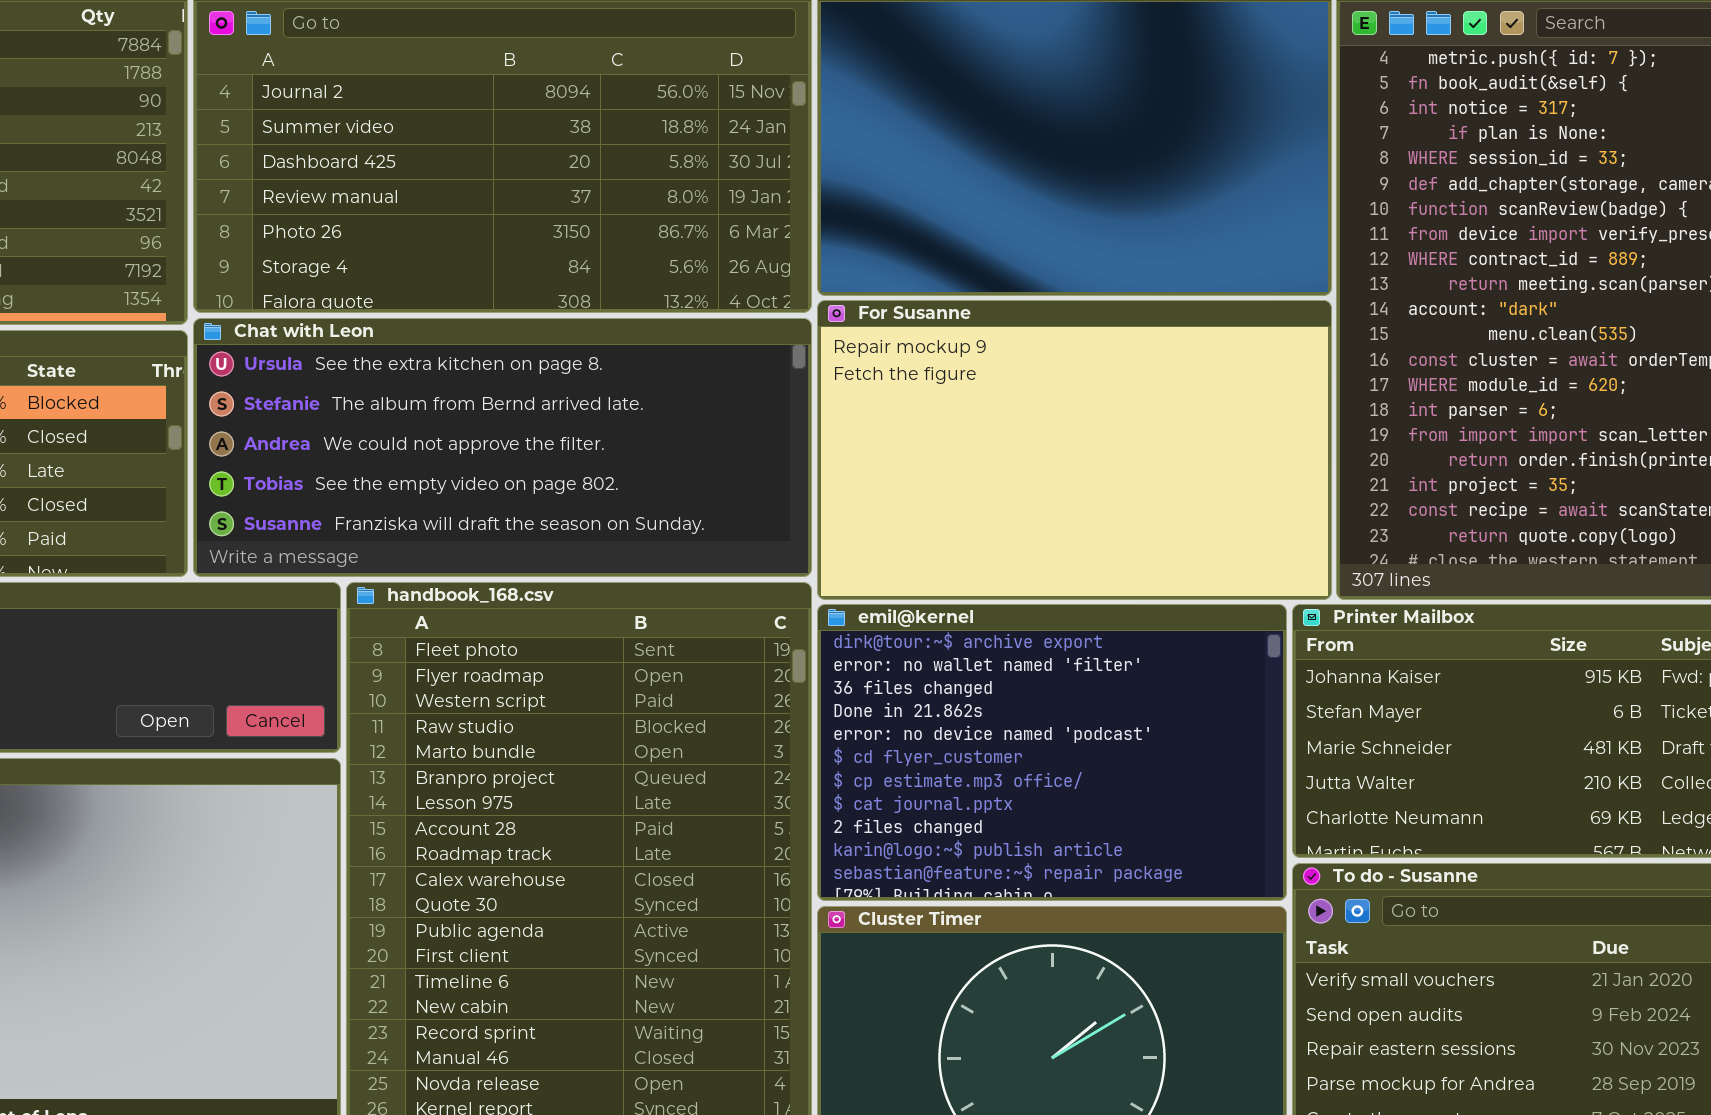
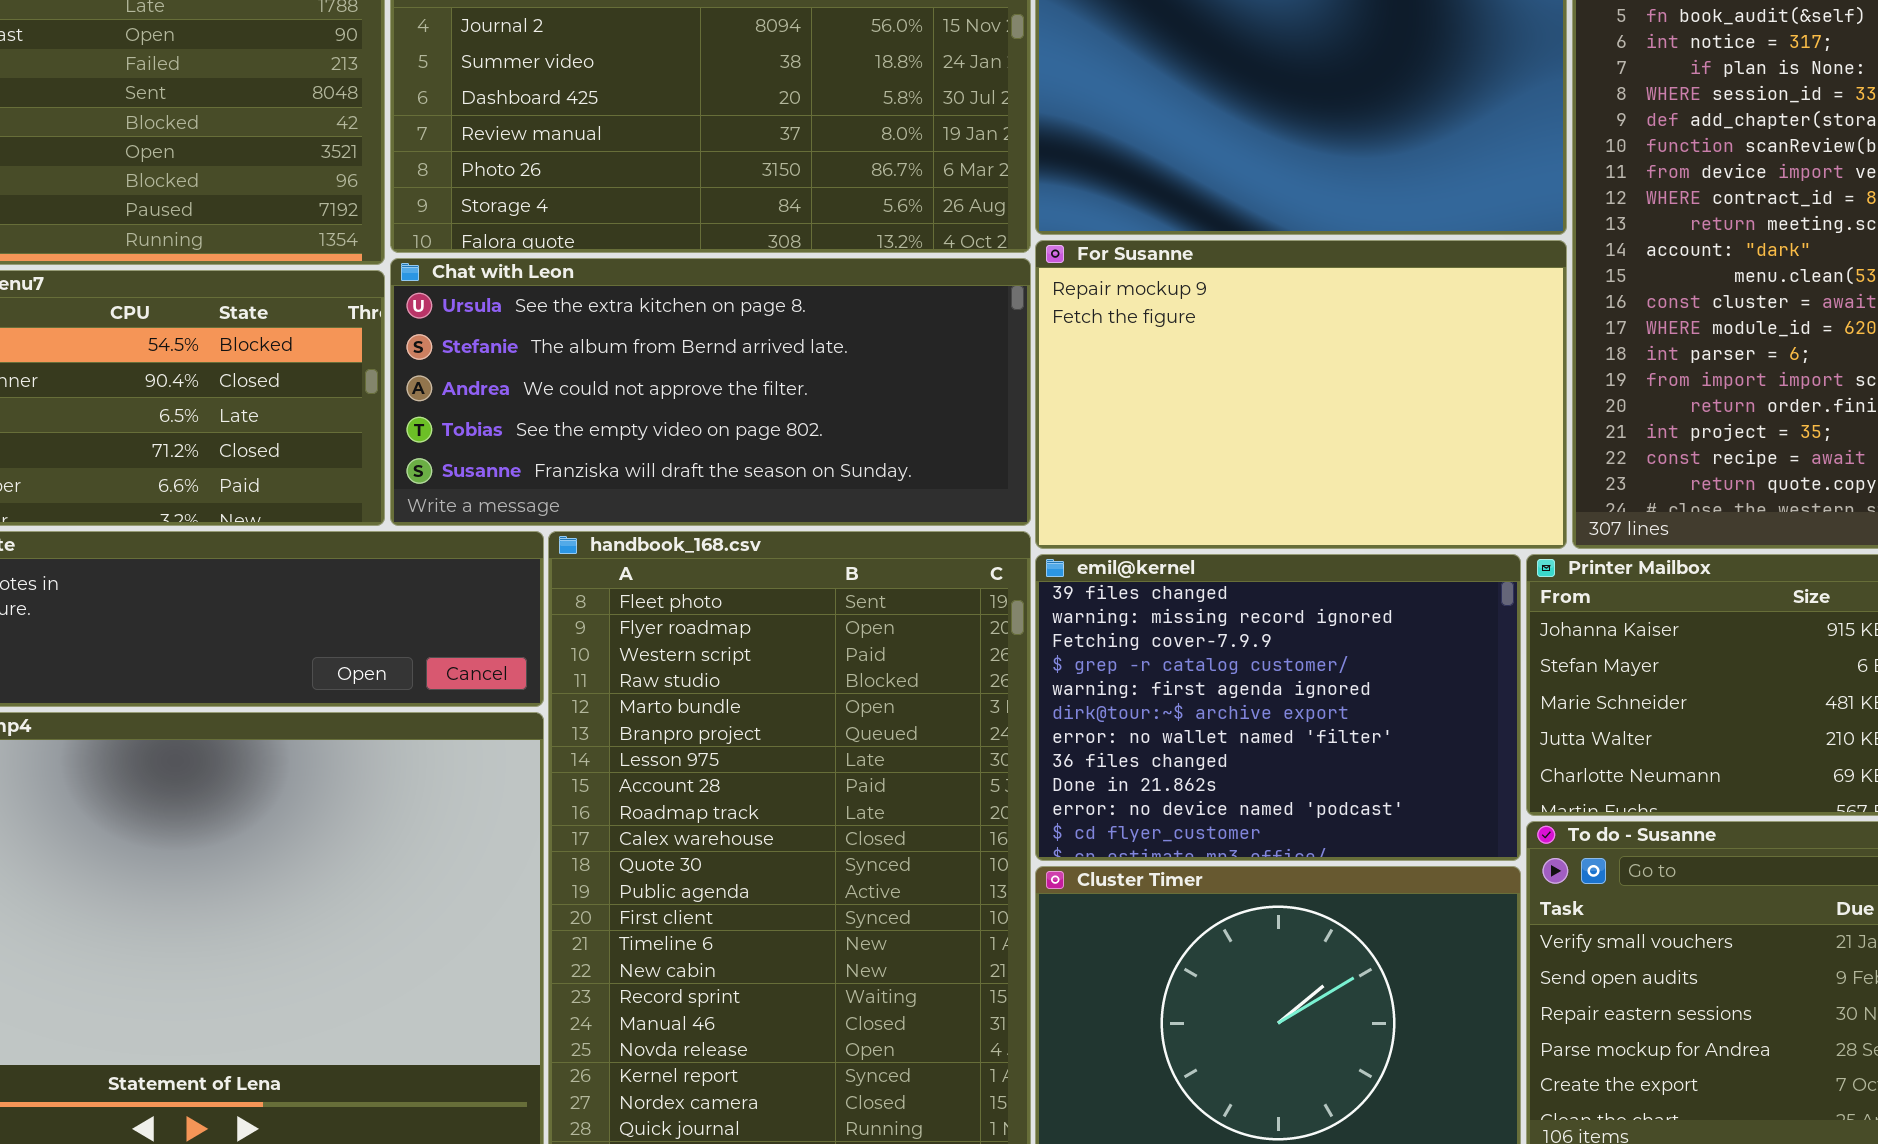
emil@kernel: [817,604,1287,901] -> [1035,554,1521,861], scrolled up 5 rows

